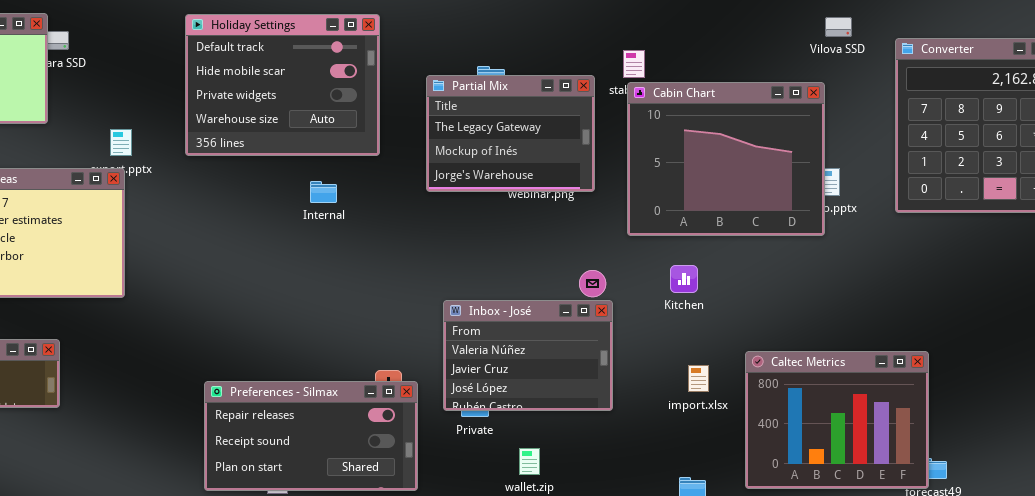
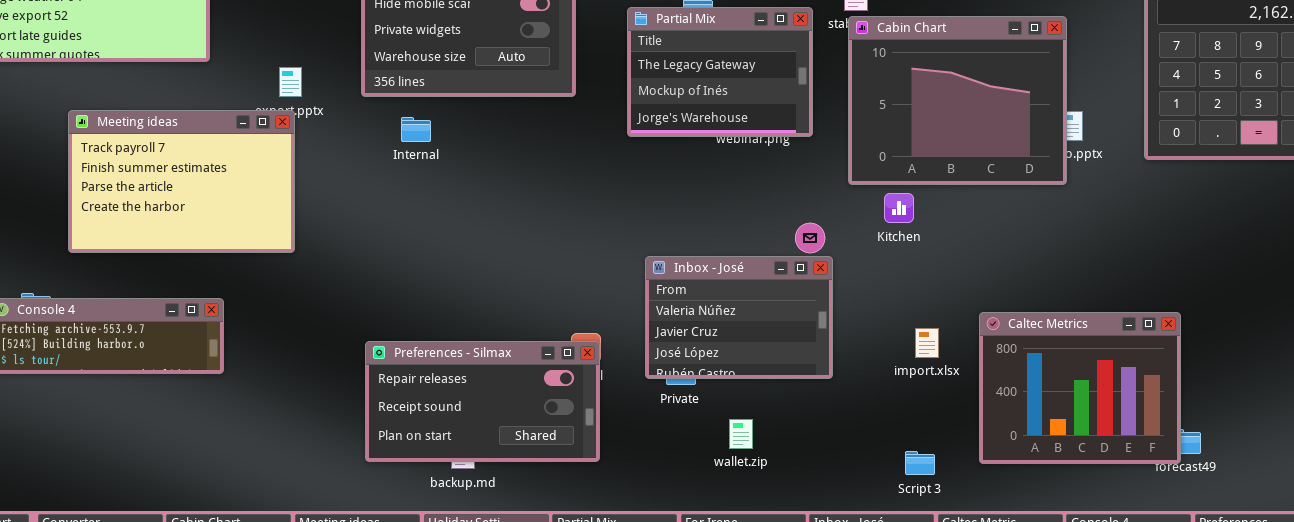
Internal: [310,181,337,203] -> [401,117,431,142], moved
Kitchen: [670,265,698,293] -> [884,193,914,223], moved
Preferences - Silmax: [204,381,418,491] -> [365,341,600,462], moved

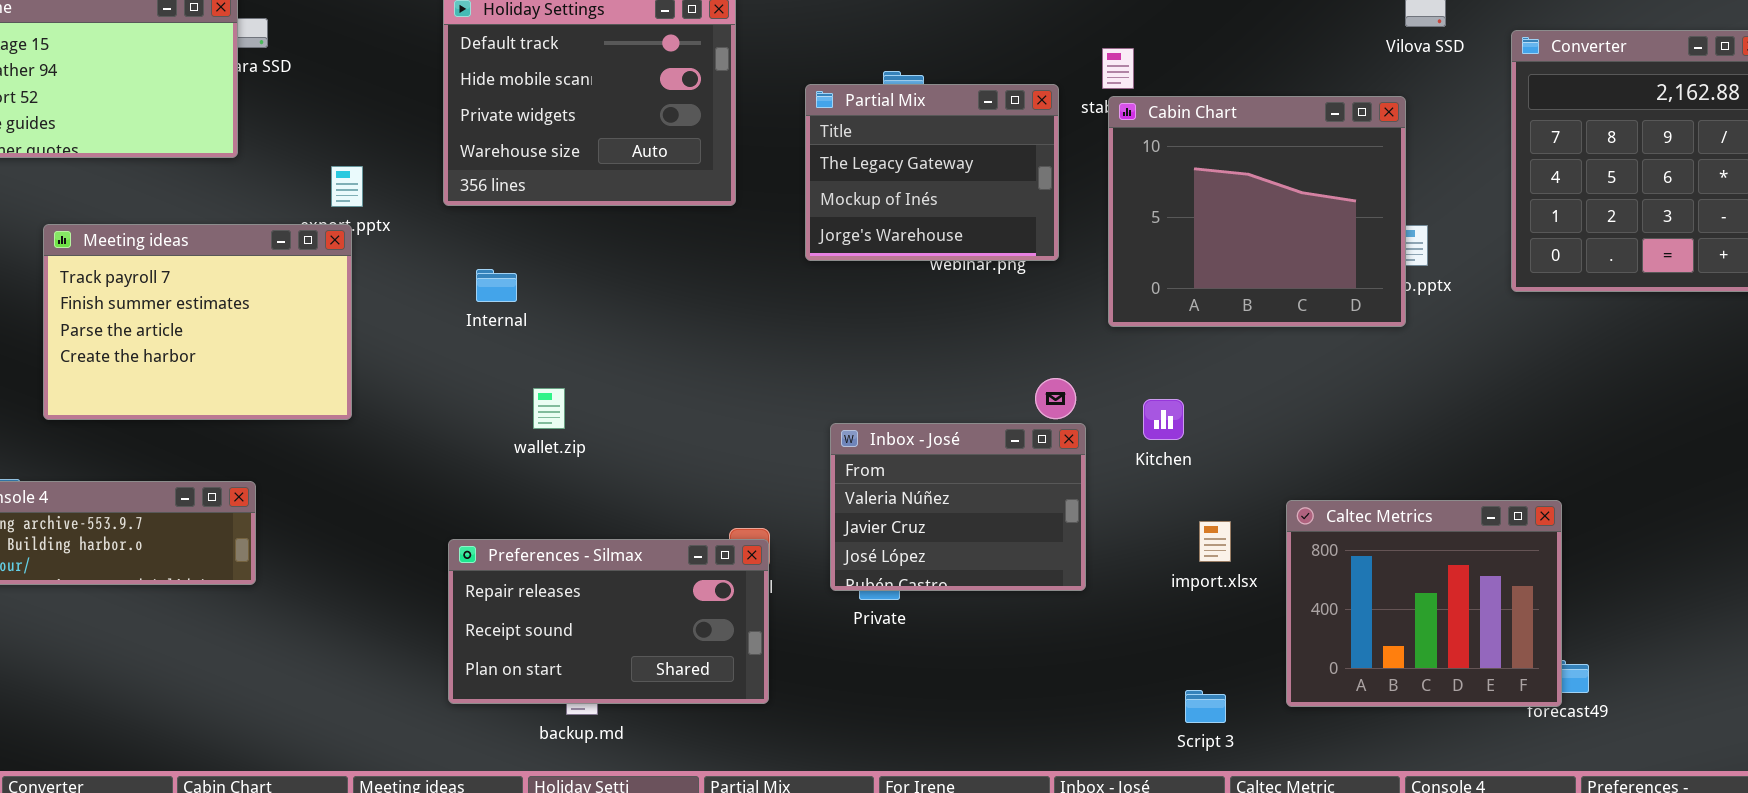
Internal: [401,117,431,142] -> [476,269,517,302], moved
Kitchen: [884,193,914,223] -> [1143,399,1184,440], moved
wallet.zip: [729,419,753,449] -> [533,388,565,429], moved

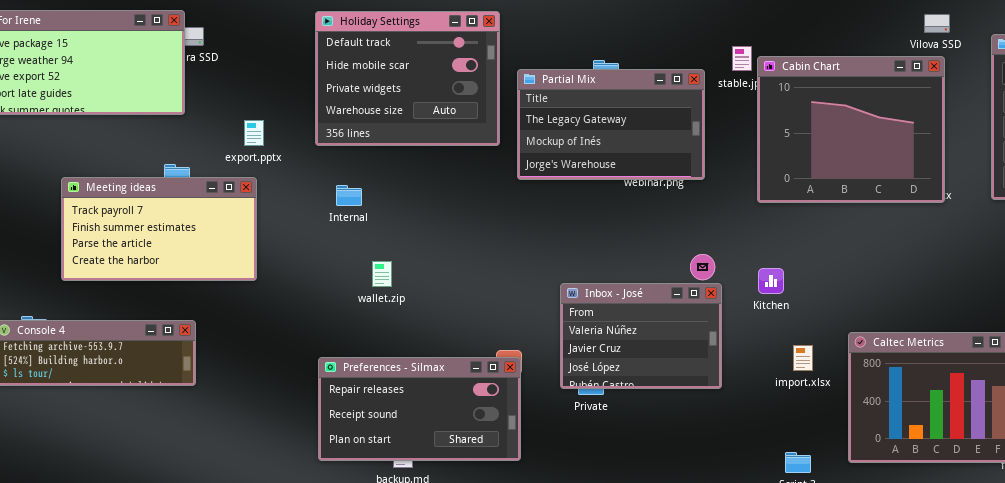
Partial Mix: [805,84,1059,261] -> [517,69,705,180], resized
Cabin Chart: [1108,96,1406,327] -> [757,56,945,203], moved
Meeting ideas: [43,224,352,420] -> [61,177,257,281], resized

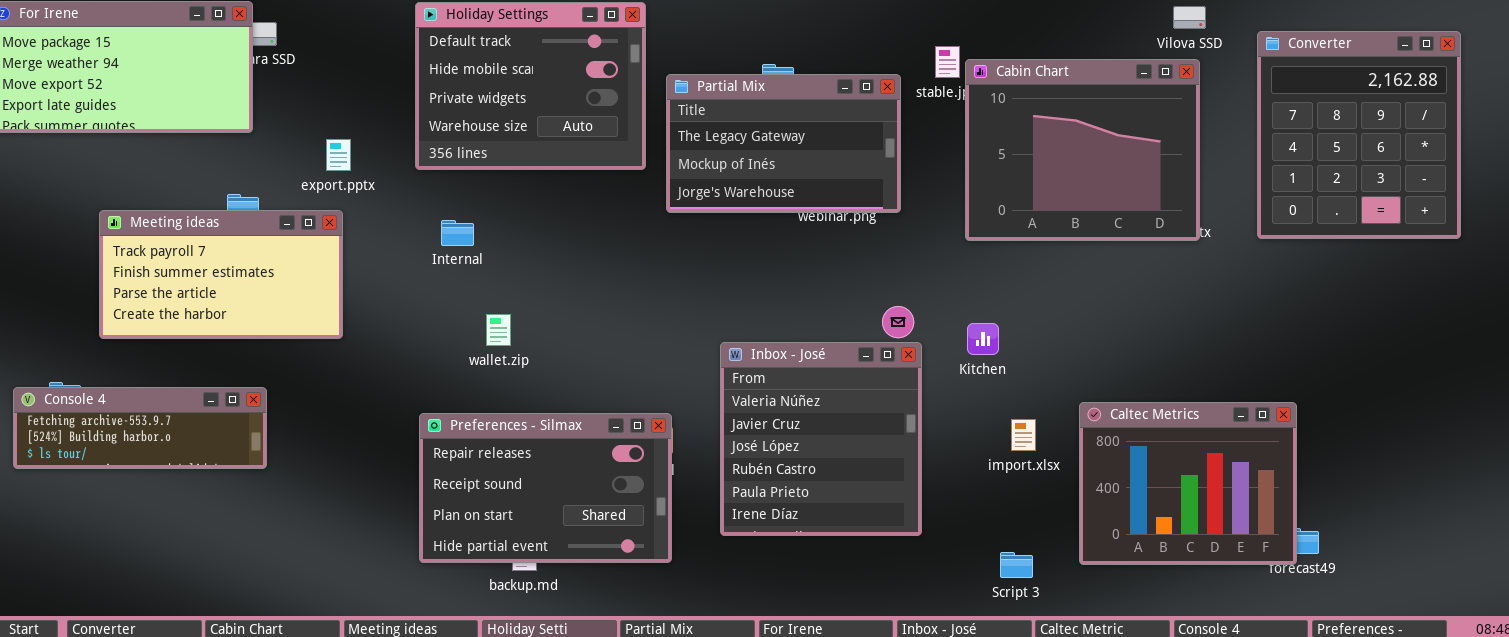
Inbox - José: [560,283,722,389] -> [720,342,922,536], resized
Preferences - Silmax: [318,357,521,461] -> [419,413,672,563], resized

